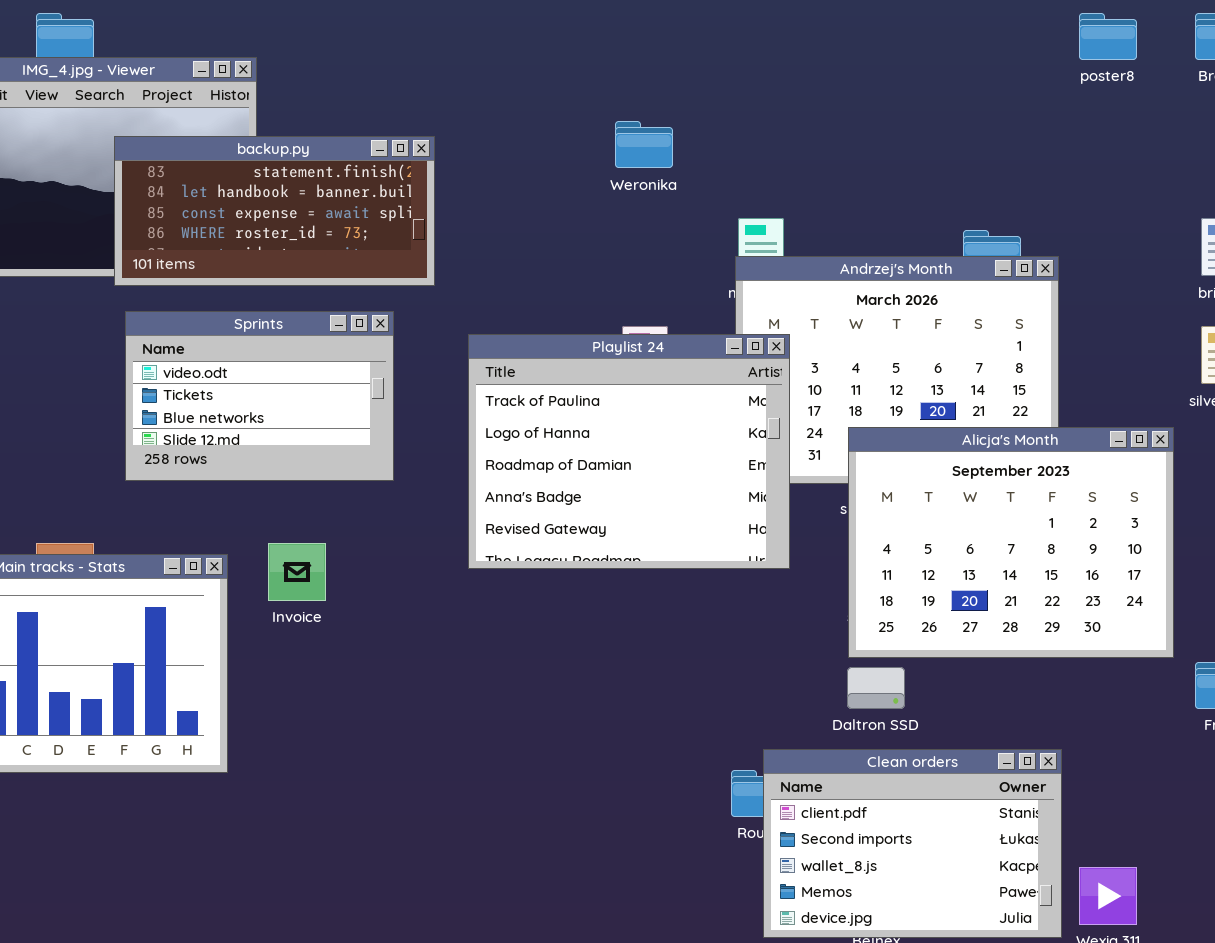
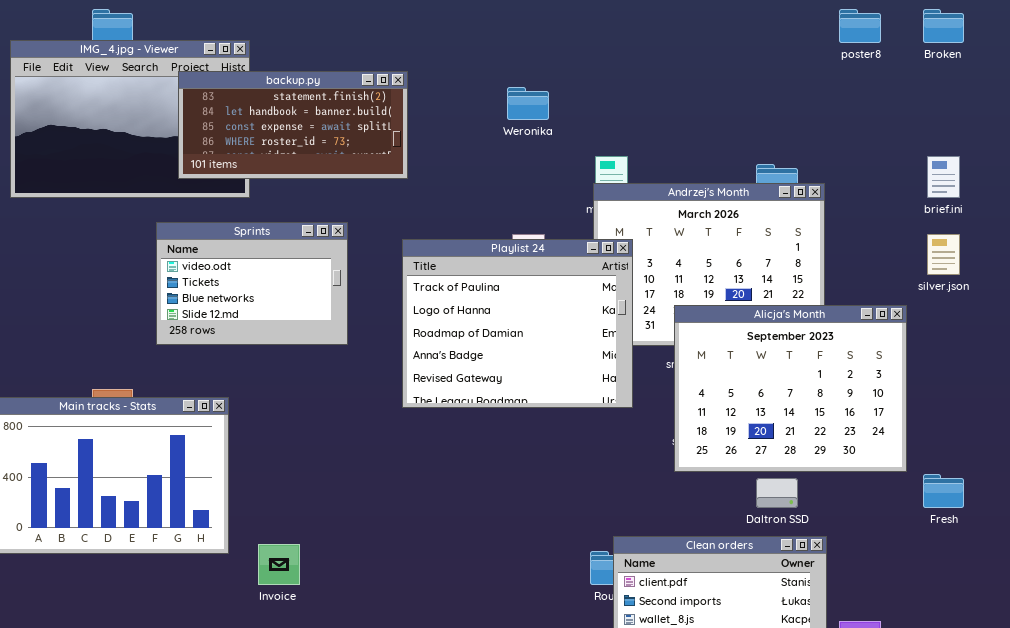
backup.py: [114,136,435,286] -> [178,71,408,179], moved
Invoice: [268,543,326,601] -> [258,544,300,585], moved
Daltron SSD: [847,667,905,709] -> [756,478,798,508], moved

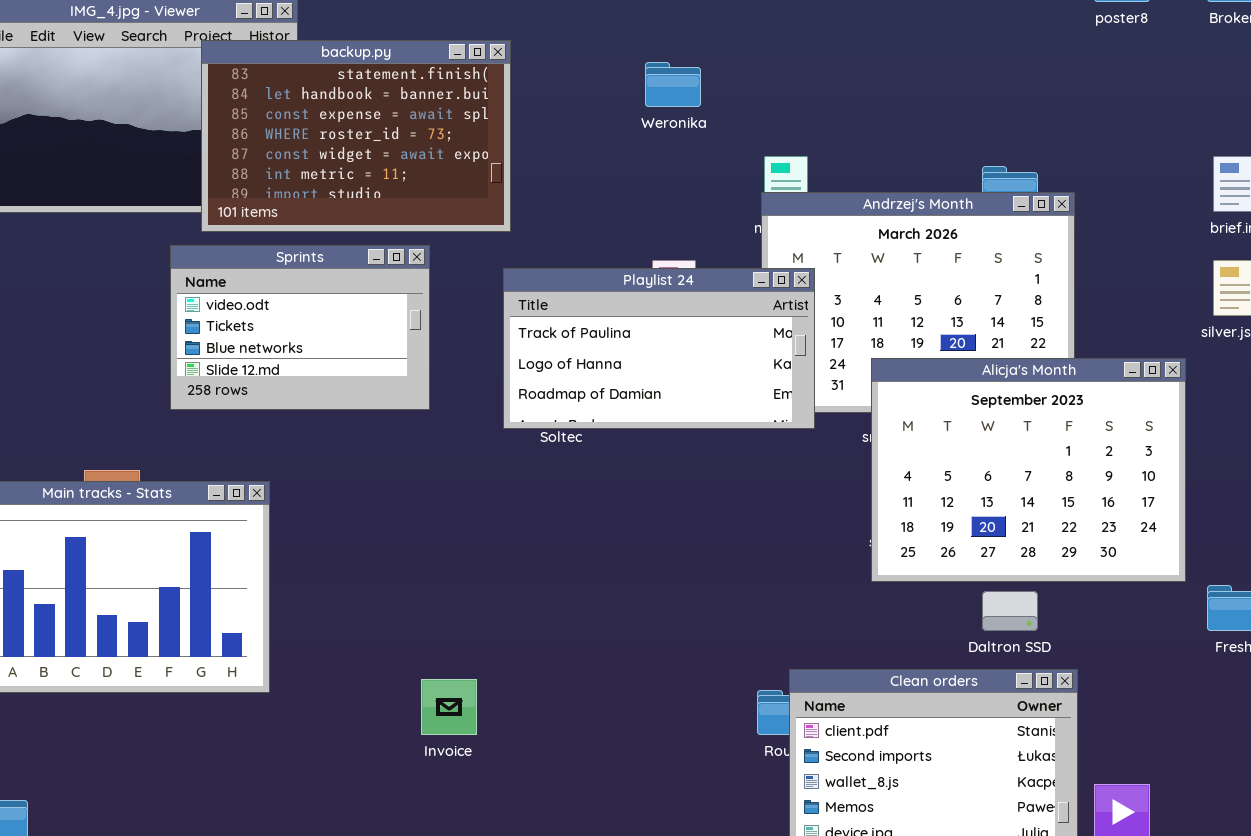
backup.py: [178,71,408,179] -> [201,40,511,232], resized
Playlist 24: [402,239,633,408] -> [503,268,815,429], resized
Invoice: [258,544,300,585] -> [421,679,477,735], moved

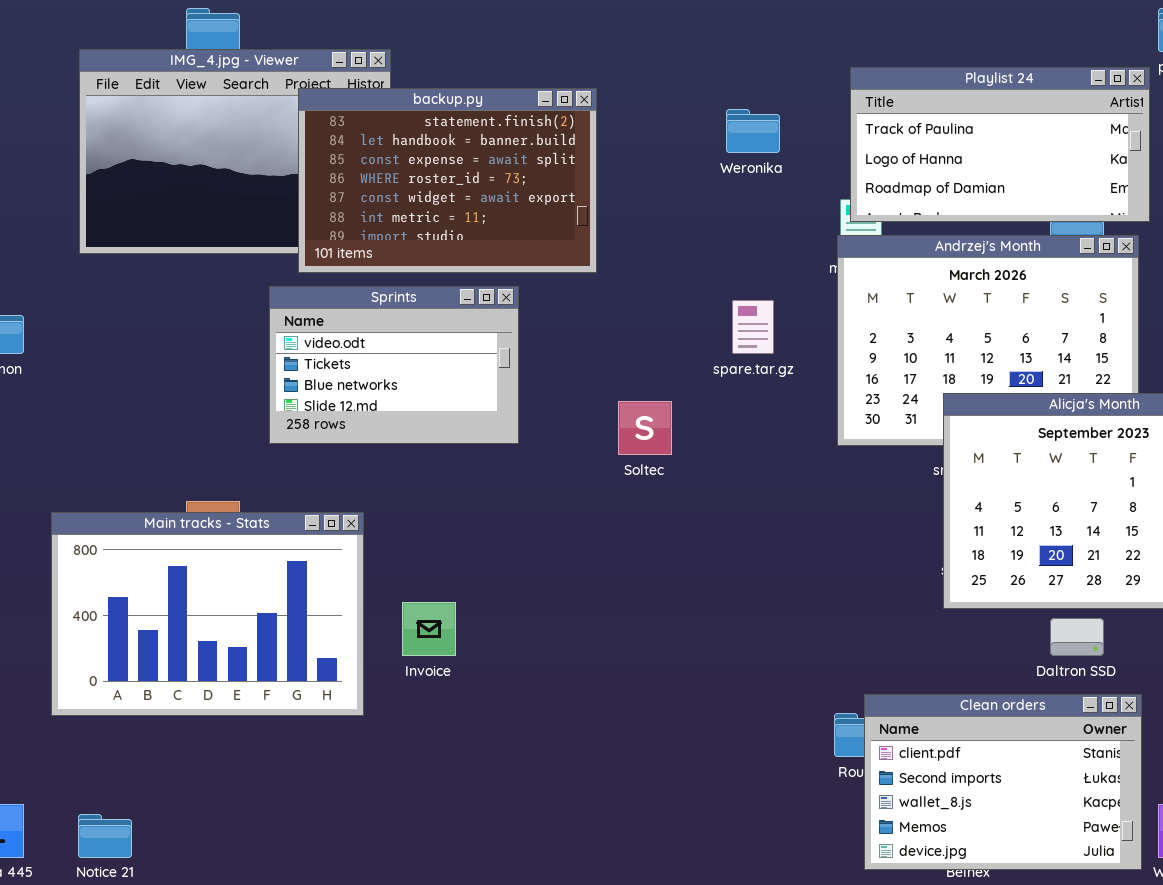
Playlist 24: [503,268,815,429] -> [850,67,1150,222], moved
Invoice: [421,679,477,735] -> [402,602,456,656], moved

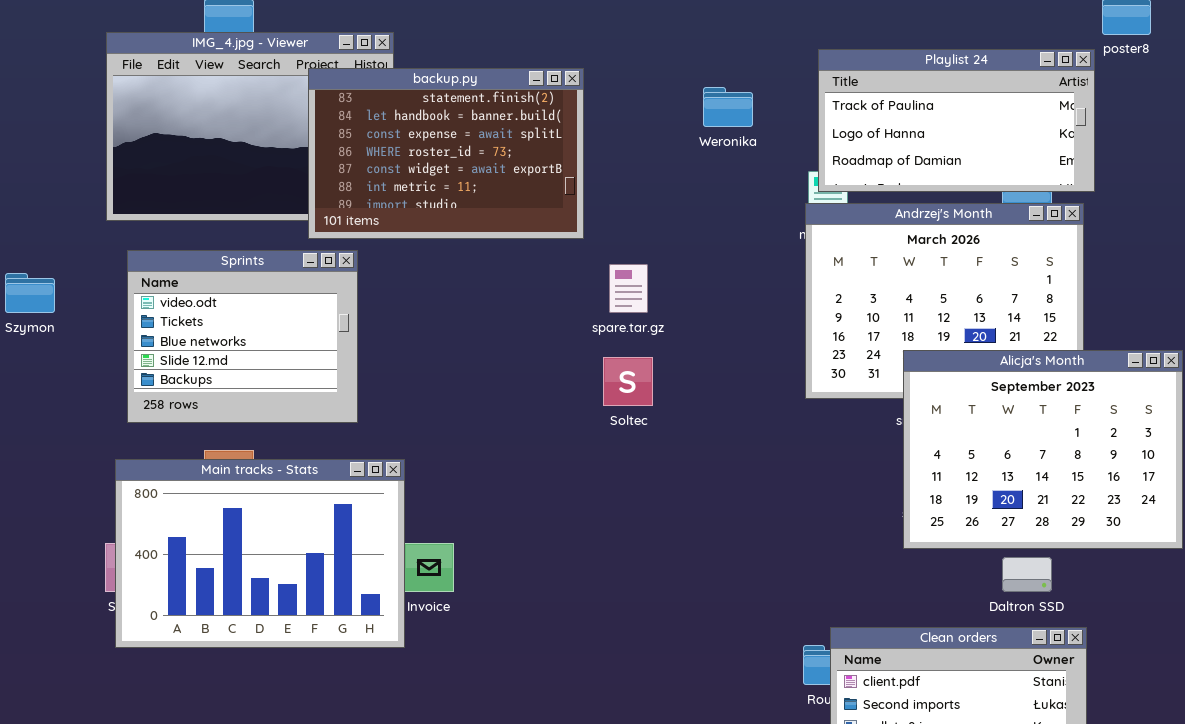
Sprints: [269,286,519,444] -> [127,250,358,423], moved, resized
spare.tar.gz: [732,300,774,354] -> [609,264,648,313], moved
Main tracks - Stats: [51,512,364,716] -> [115,459,405,648], moved

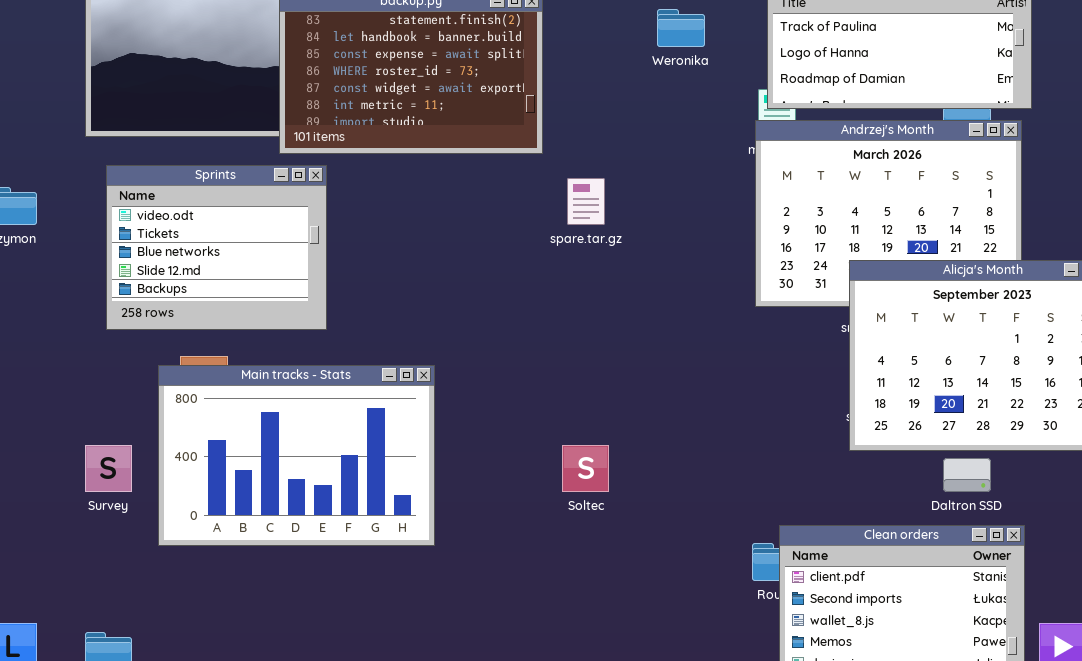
Soltec: [603,357,653,406] -> [562,445,609,492], moved
Main tracks - Stats: [115,459,405,648] -> [158,365,435,546], moved

